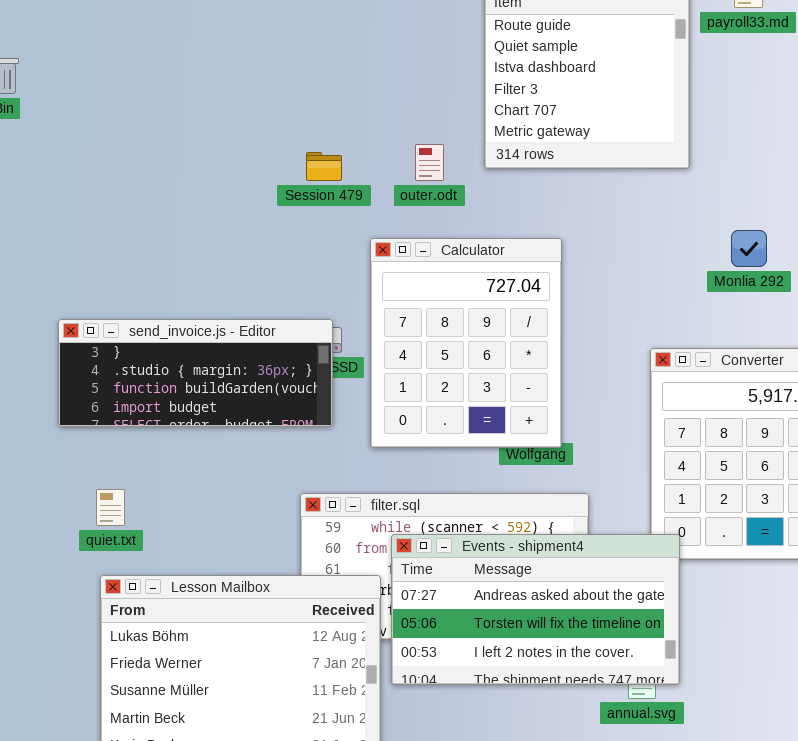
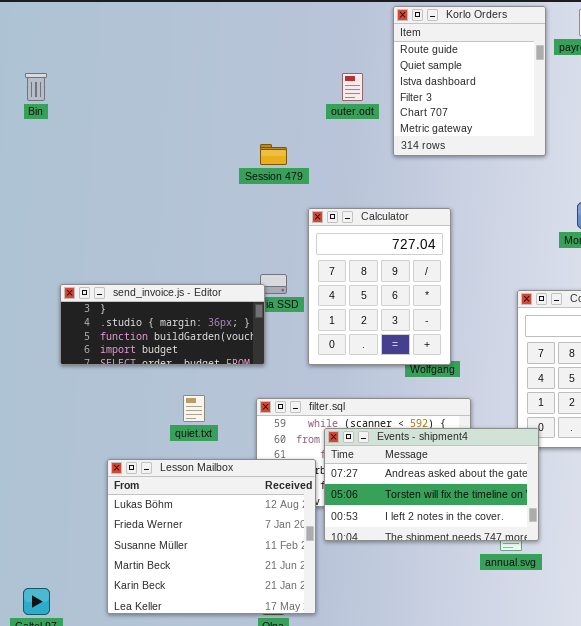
outer.odt: [415,144,444,181] -> [342,73,363,101], moved
send_invoice.js - Editor: [58,319,333,427] -> [60,284,265,365], moved
quiet.txt: [96,489,125,526] -> [183,395,205,422], moved

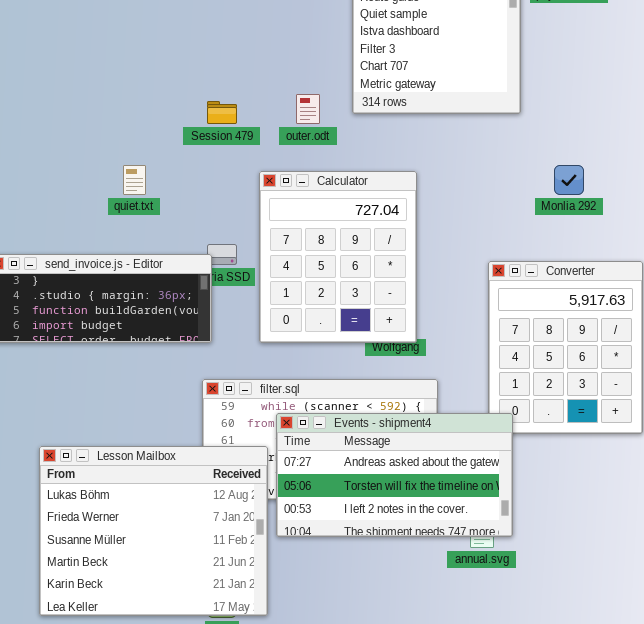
outer.odt: [342,73,363,101] -> [296,94,320,124], moved
quiet.txt: [183,395,205,422] -> [123,165,146,195], moved

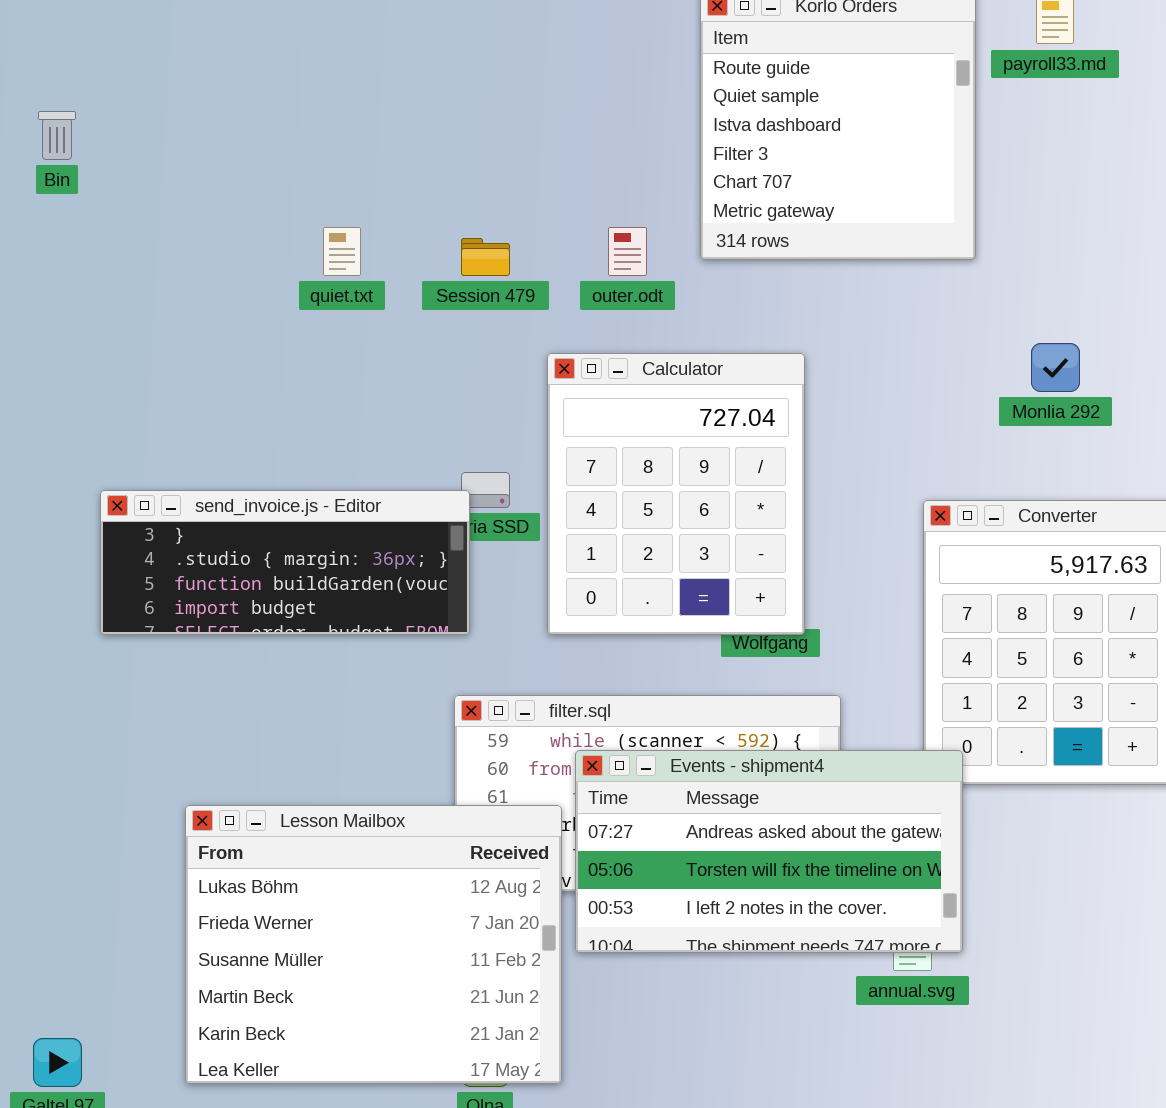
quiet.txt: [123,165,146,195] -> [323,227,361,276], moved

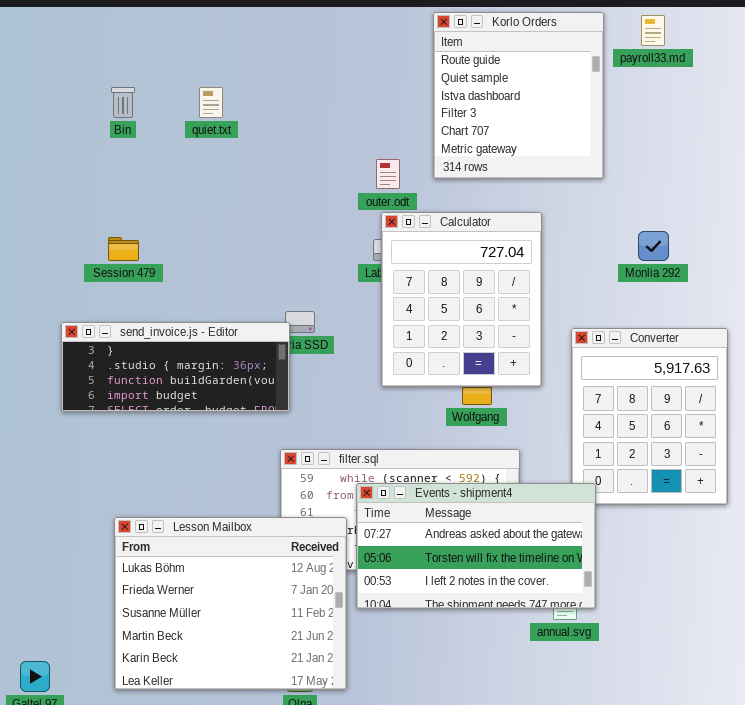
Bin: [38,111,76,160] -> [111,87,135,118], moved
quiet.txt: [323,227,361,276] -> [199,87,223,118], moved
Session 479: [461,238,510,276] -> [108,237,139,261], moved
Calculator: [547,353,805,635] -> [381,212,542,387], moved

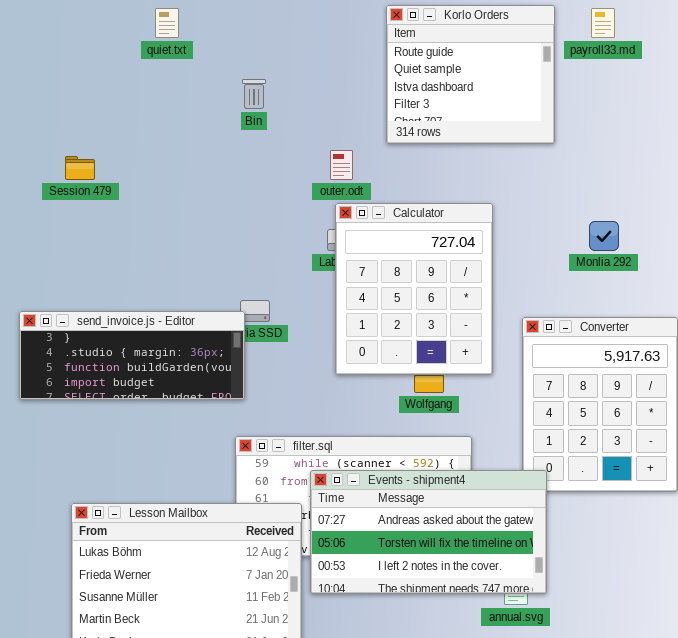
Korlo Orders: [433,12,604,179] -> [386,5,555,144], resized
Bin: [111,87,135,118] -> [242,79,266,109], moved
quiet.txt: [199,87,223,118] -> [155,8,179,38], moved
Session 479: [108,237,139,261] -> [65,156,95,180], moved

